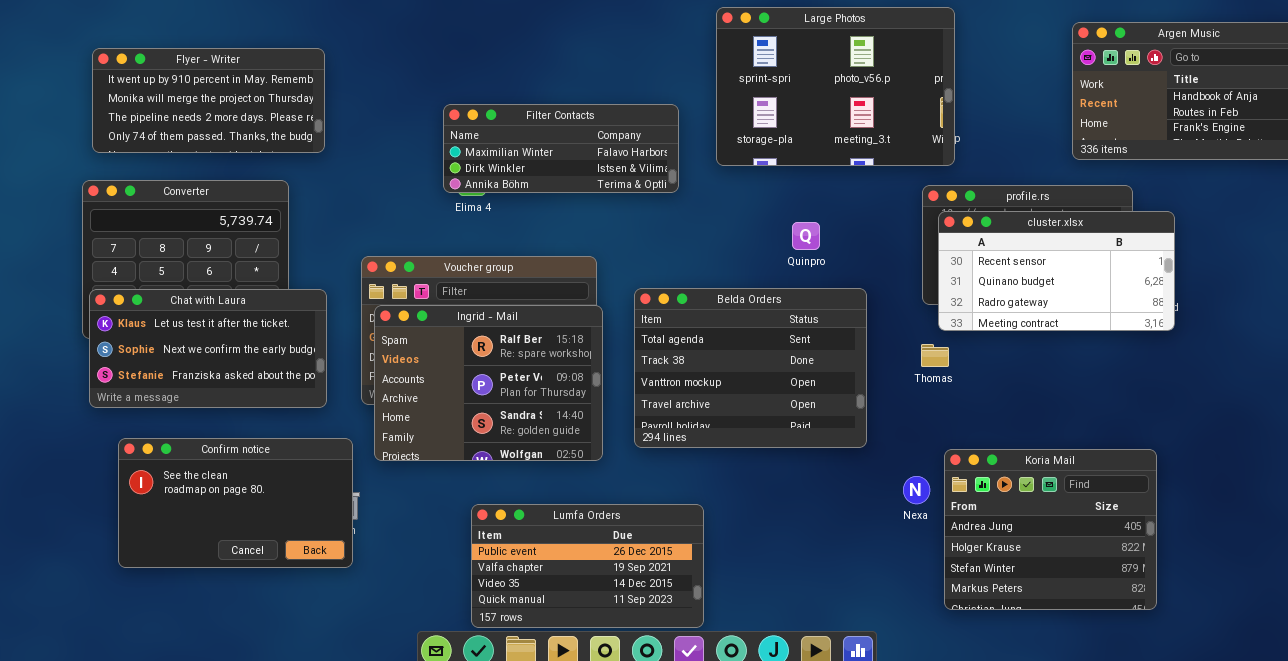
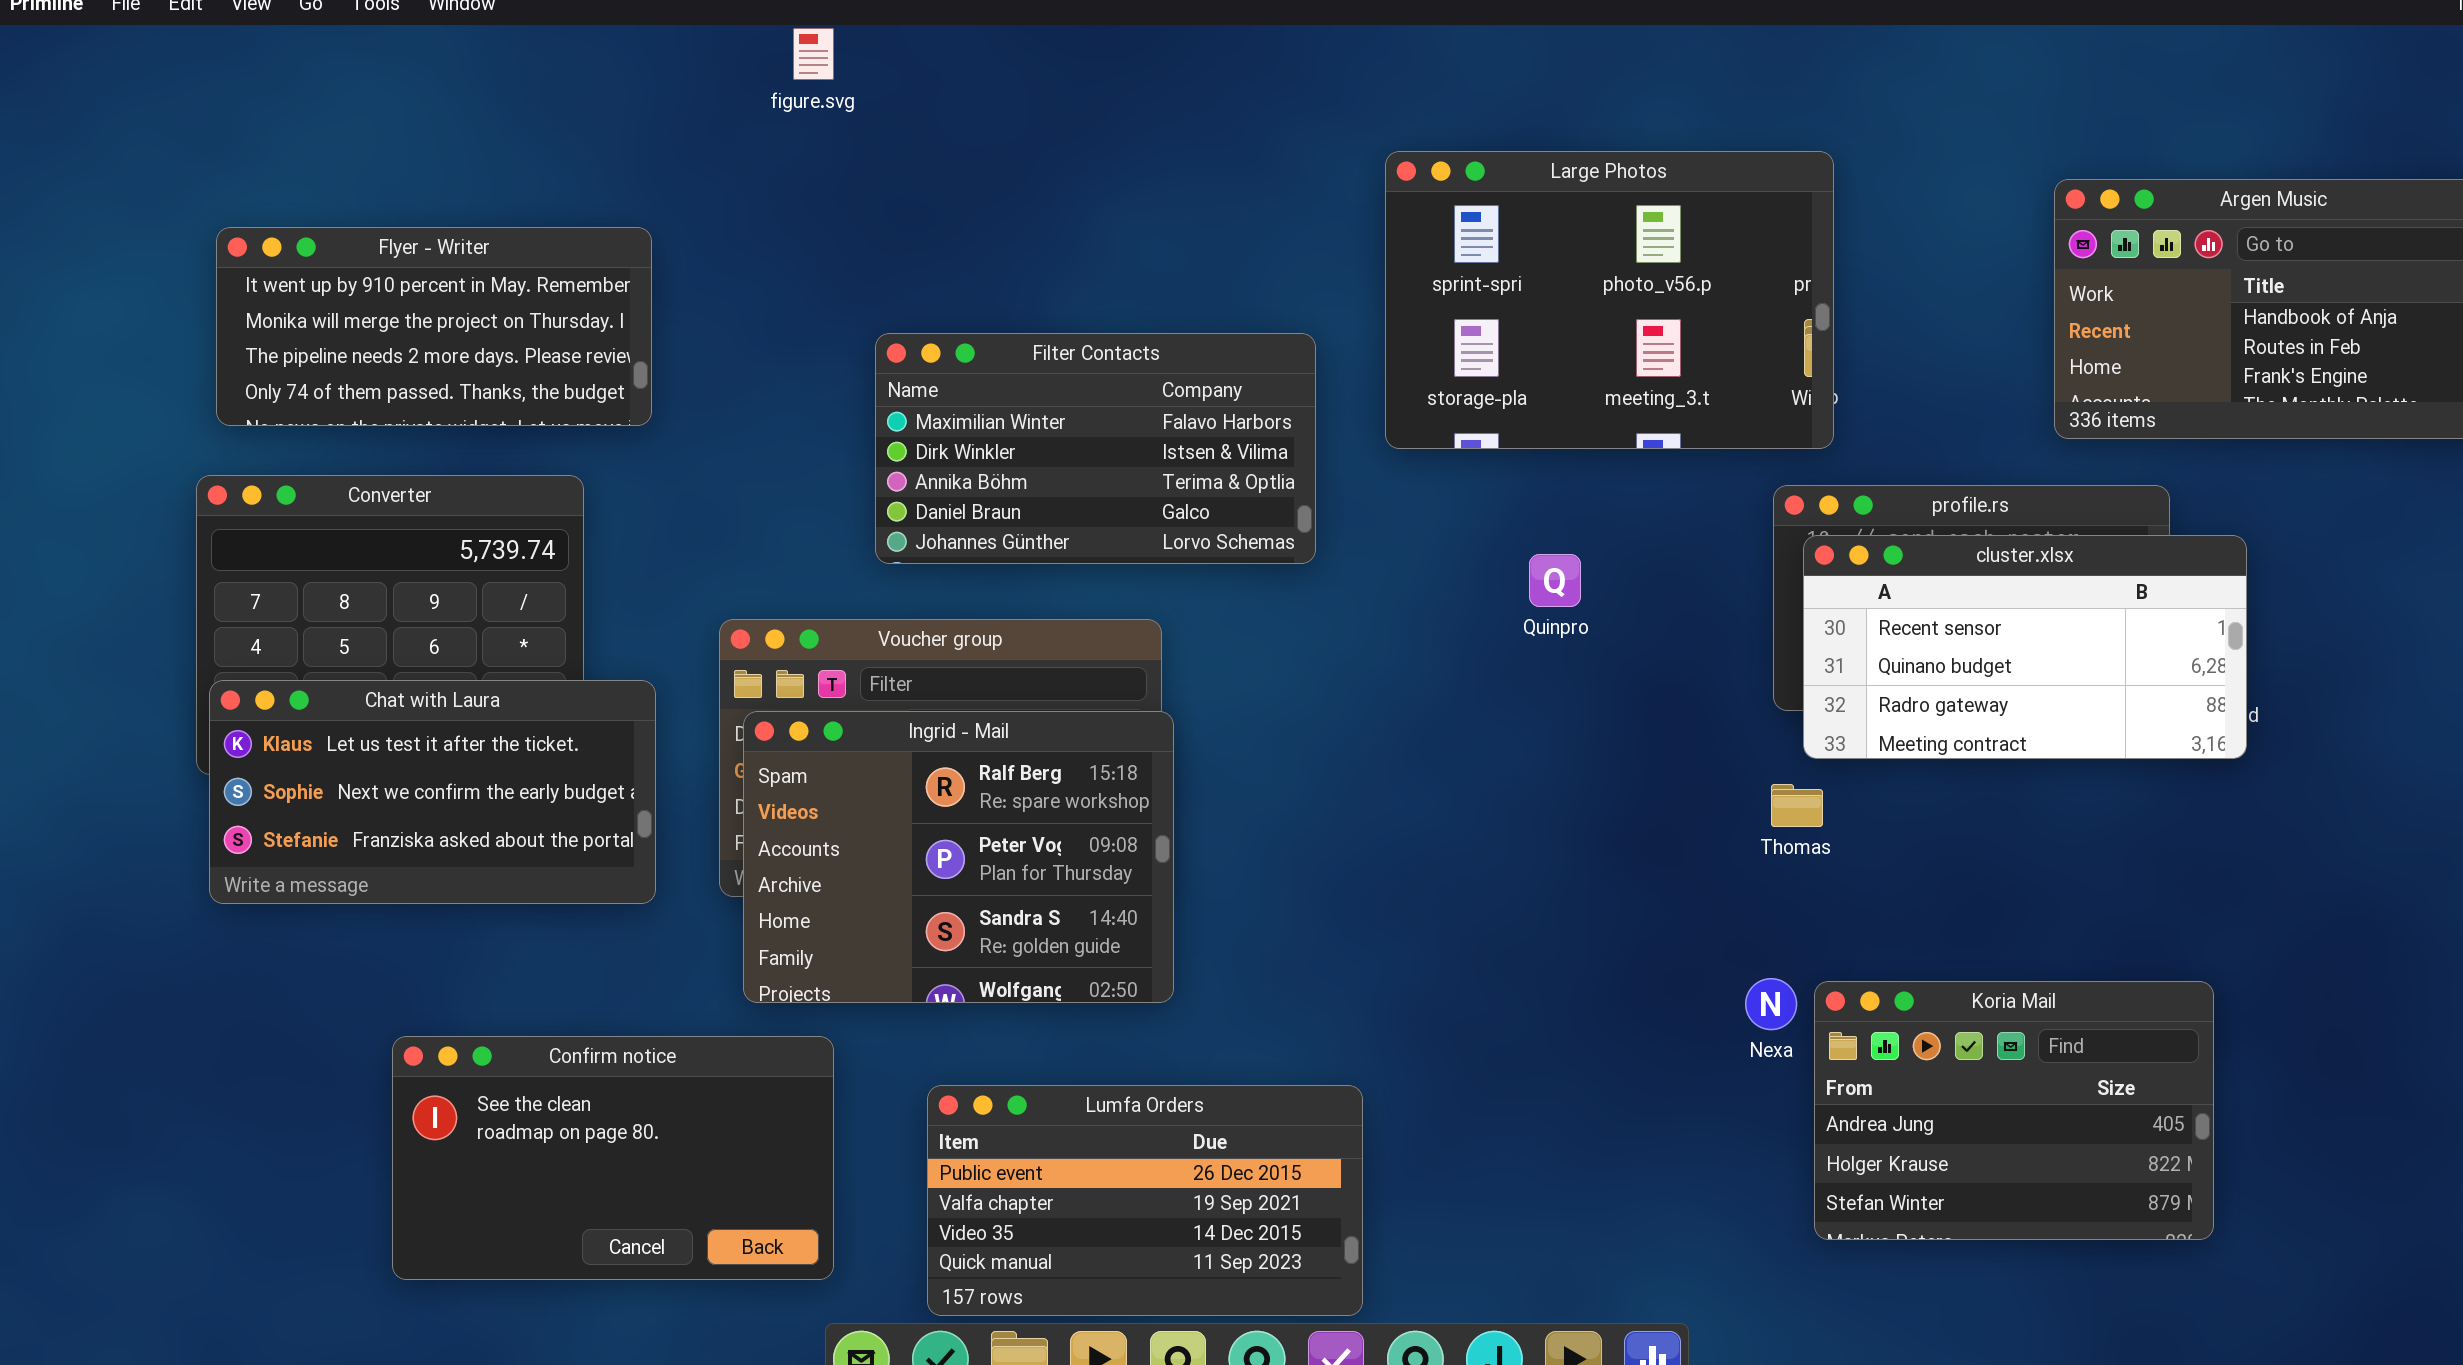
Filter Contacts: [443,104,679,193] -> [875,333,1316,564], resized
Belda Orders: [634,288,867,448] -> none, closed
Confirm notice: [118,438,353,568] -> [392,1036,834,1280], moved
Koria Mail: [944,449,1157,610] -> [1814,981,2214,1240], resized
Nexa: [903,476,930,504] -> [1745,978,1797,1030], moved

